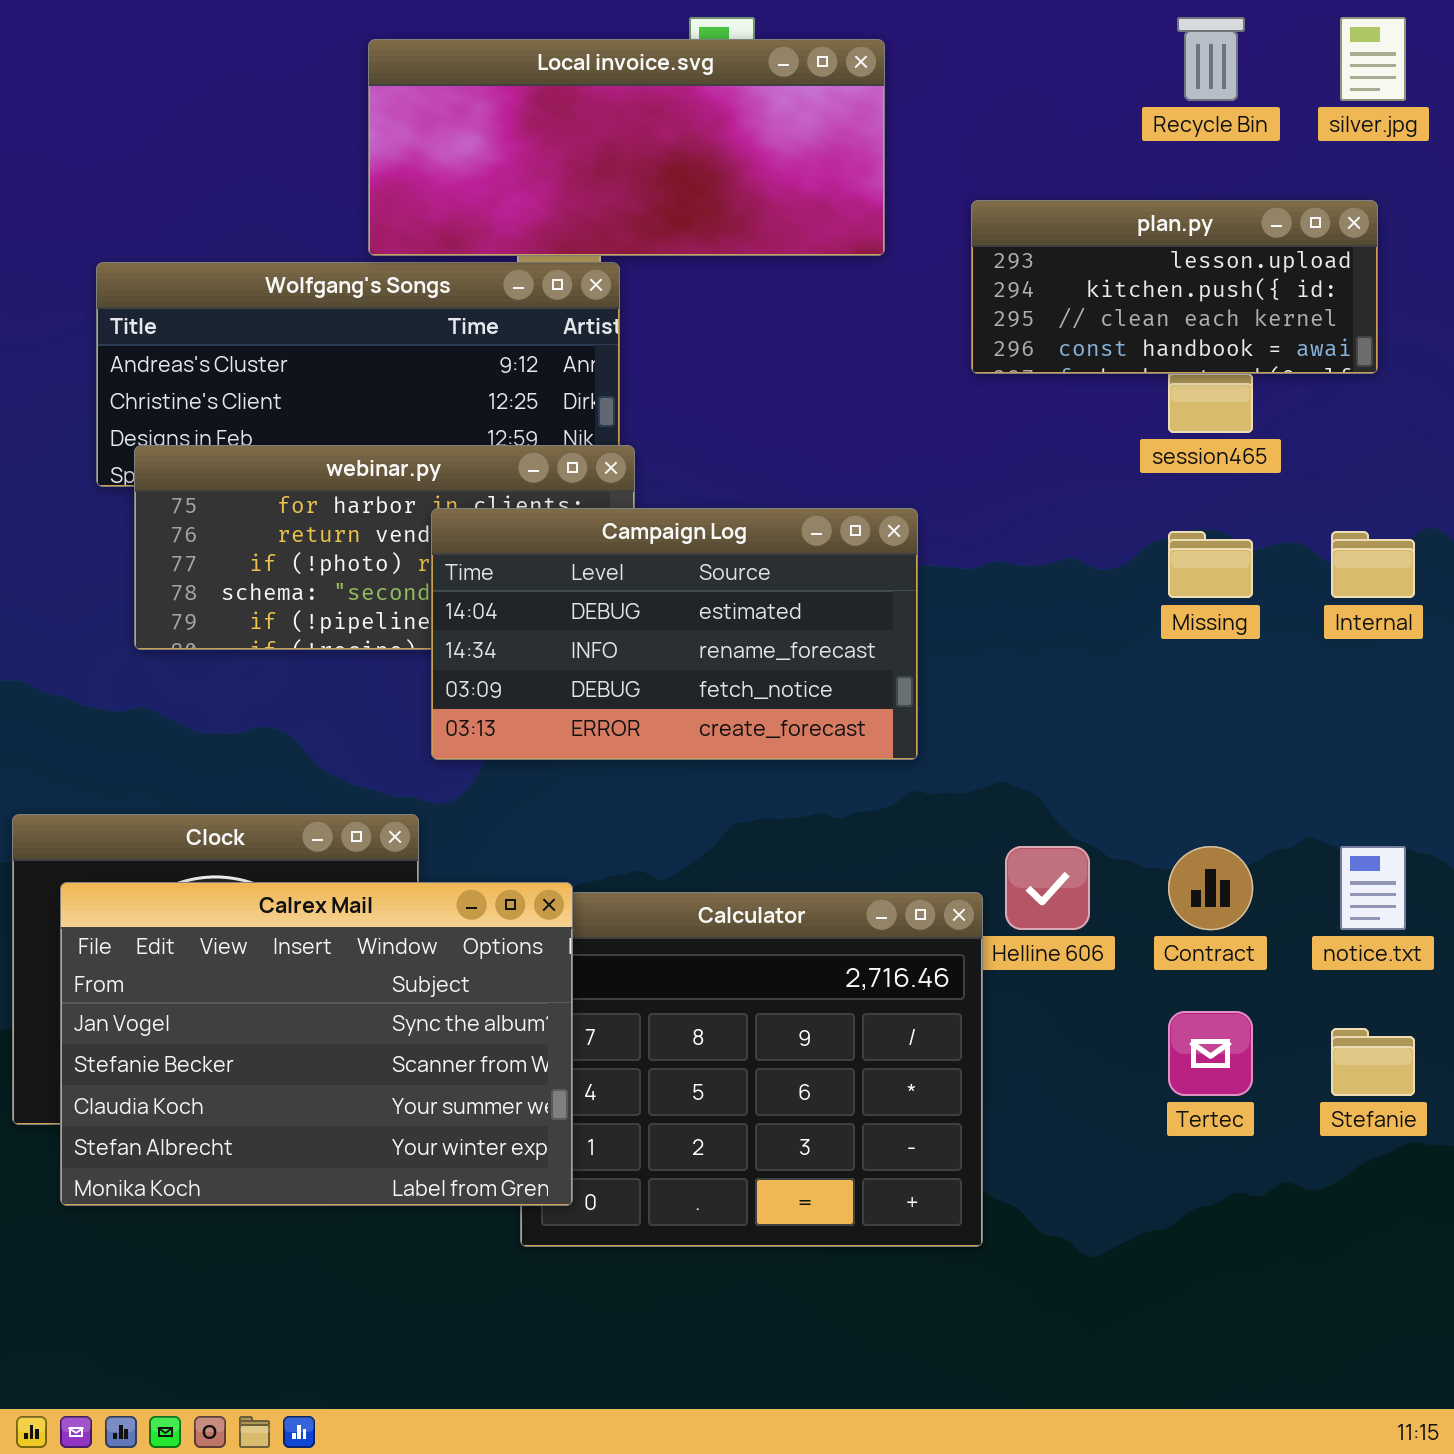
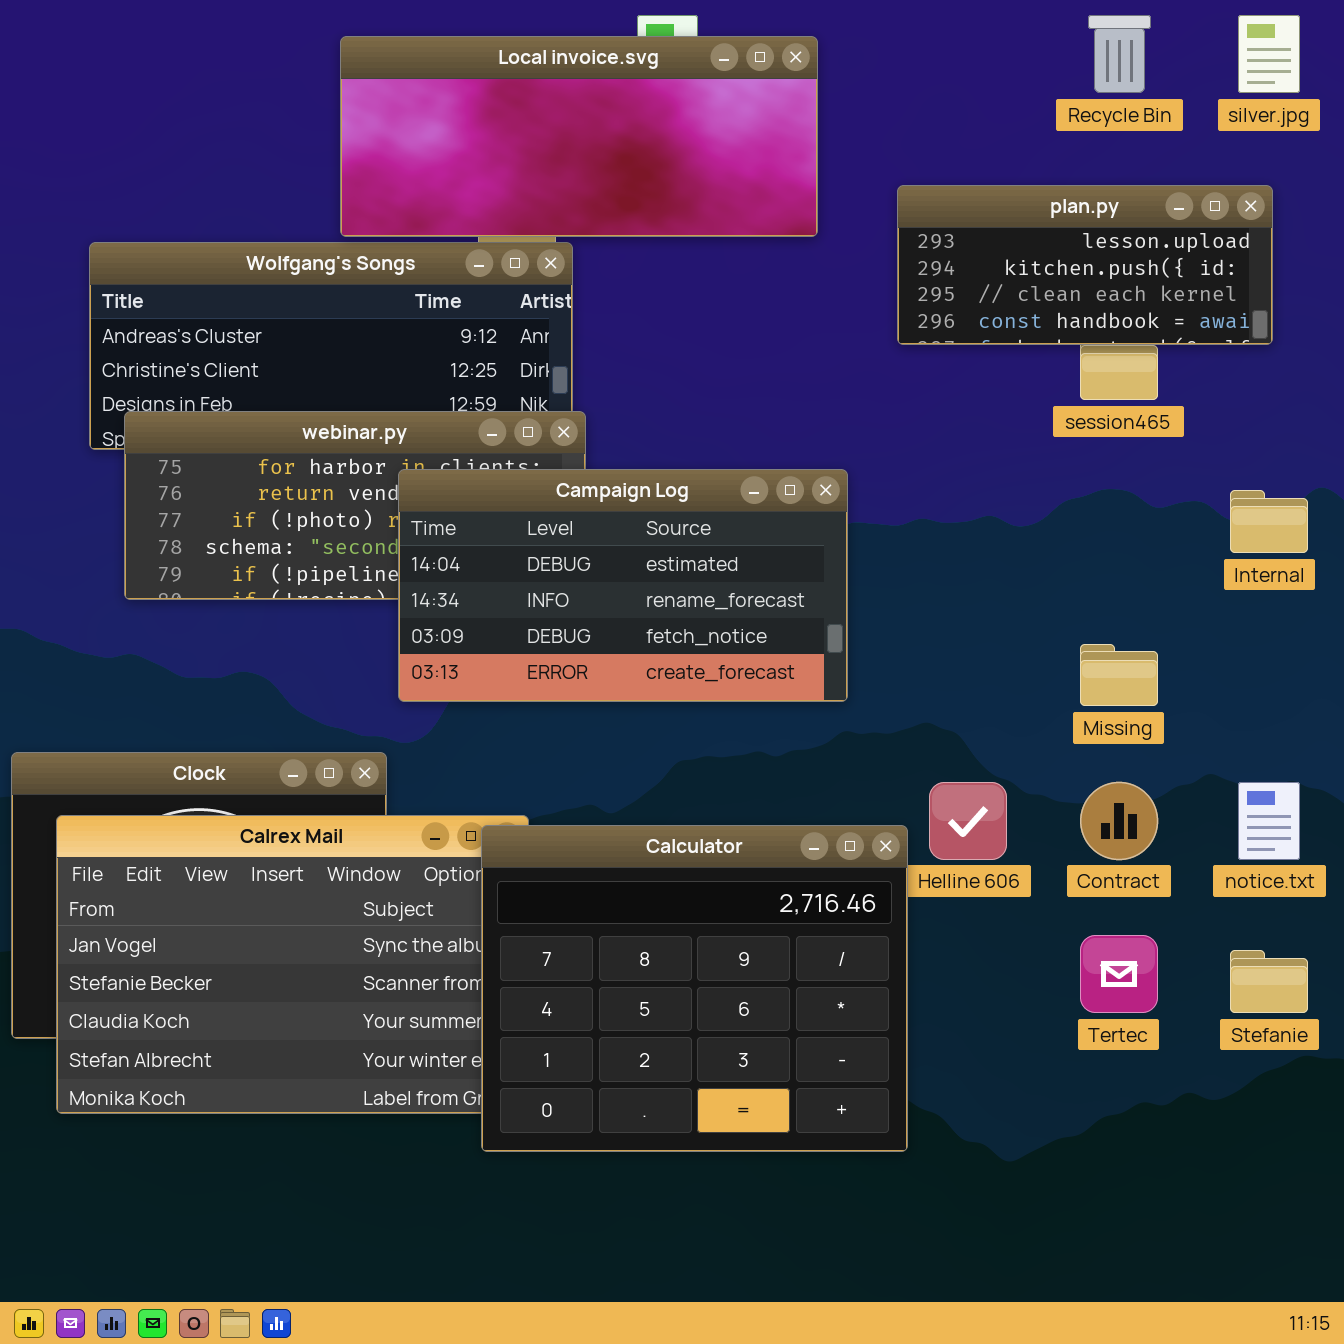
Missing: [1168,531,1253,598] -> [1080,644,1158,706], moved
Calculator: [520,892,983,1247] -> [481,825,908,1152], raised

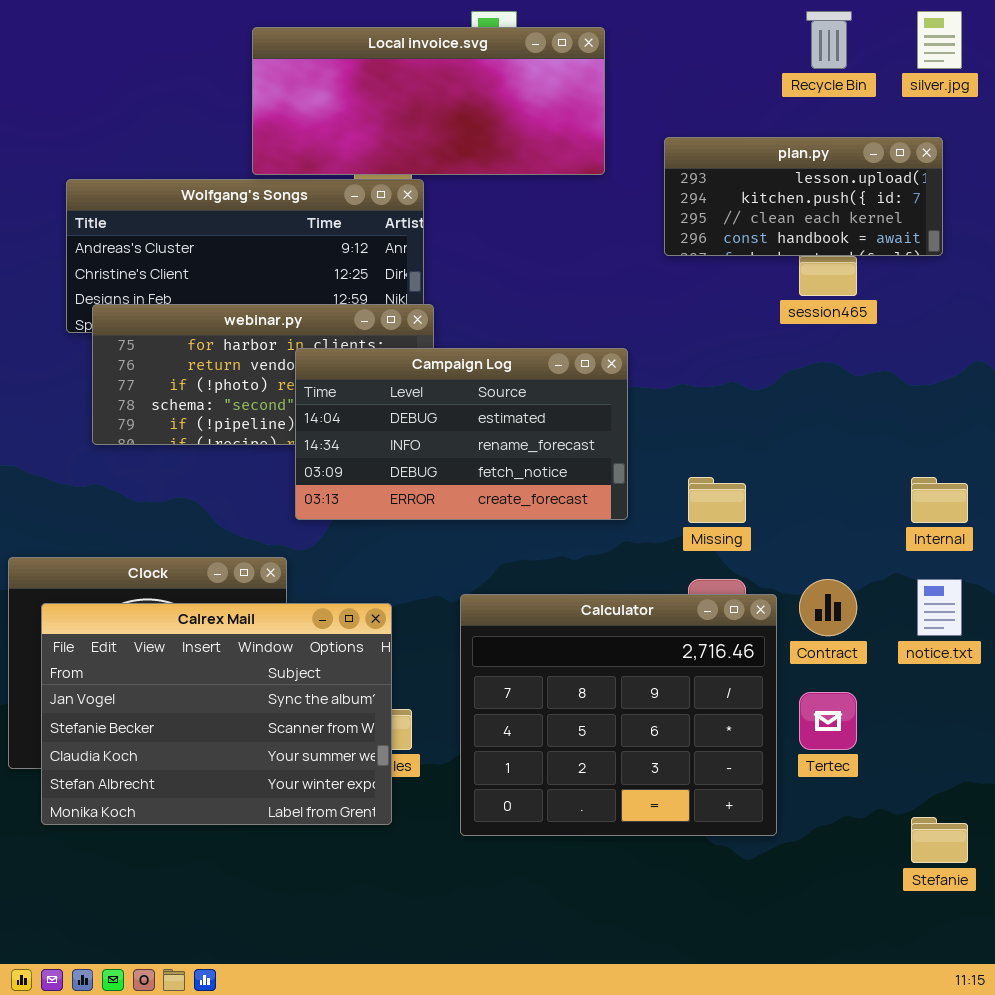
Internal: [1230,490,1308,553] -> [911,477,968,523], moved
Missing: [1080,644,1158,706] -> [688,477,746,523], moved
Calculator: [481,825,908,1152] -> [460,594,777,836], moved
Stefanie: [1230,950,1308,1013] -> [911,817,968,863], moved

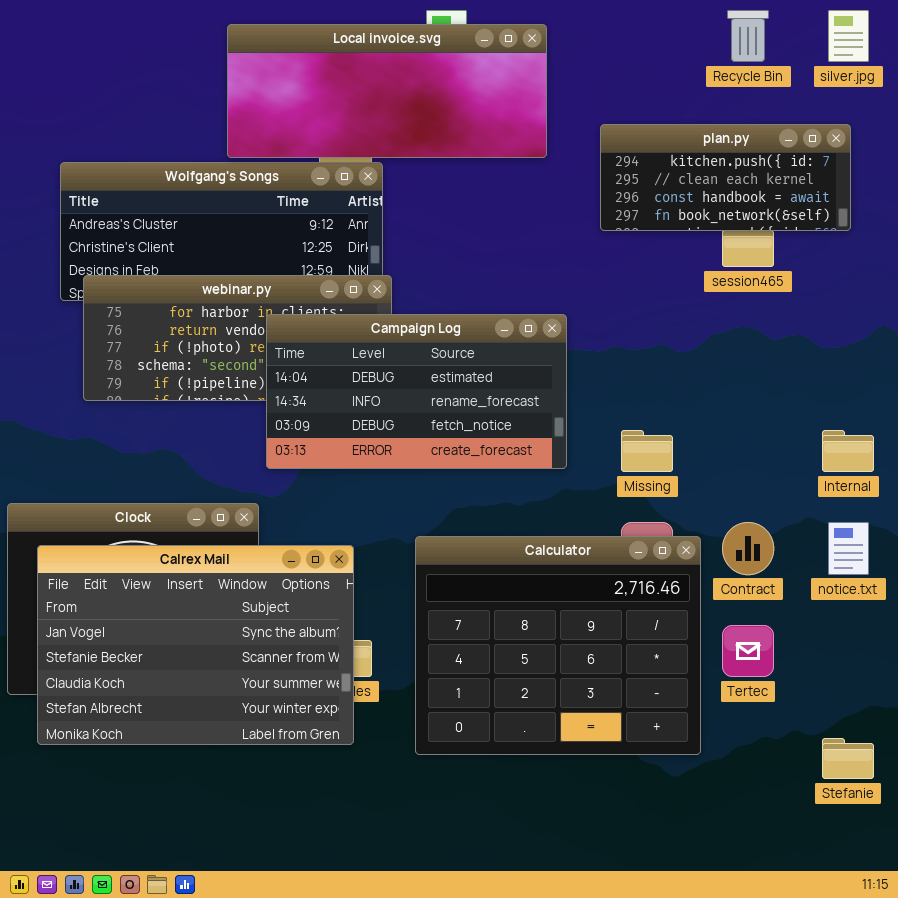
plan.py: [664,137,943,256] -> [600,124,851,231], scrolled down 1 row

